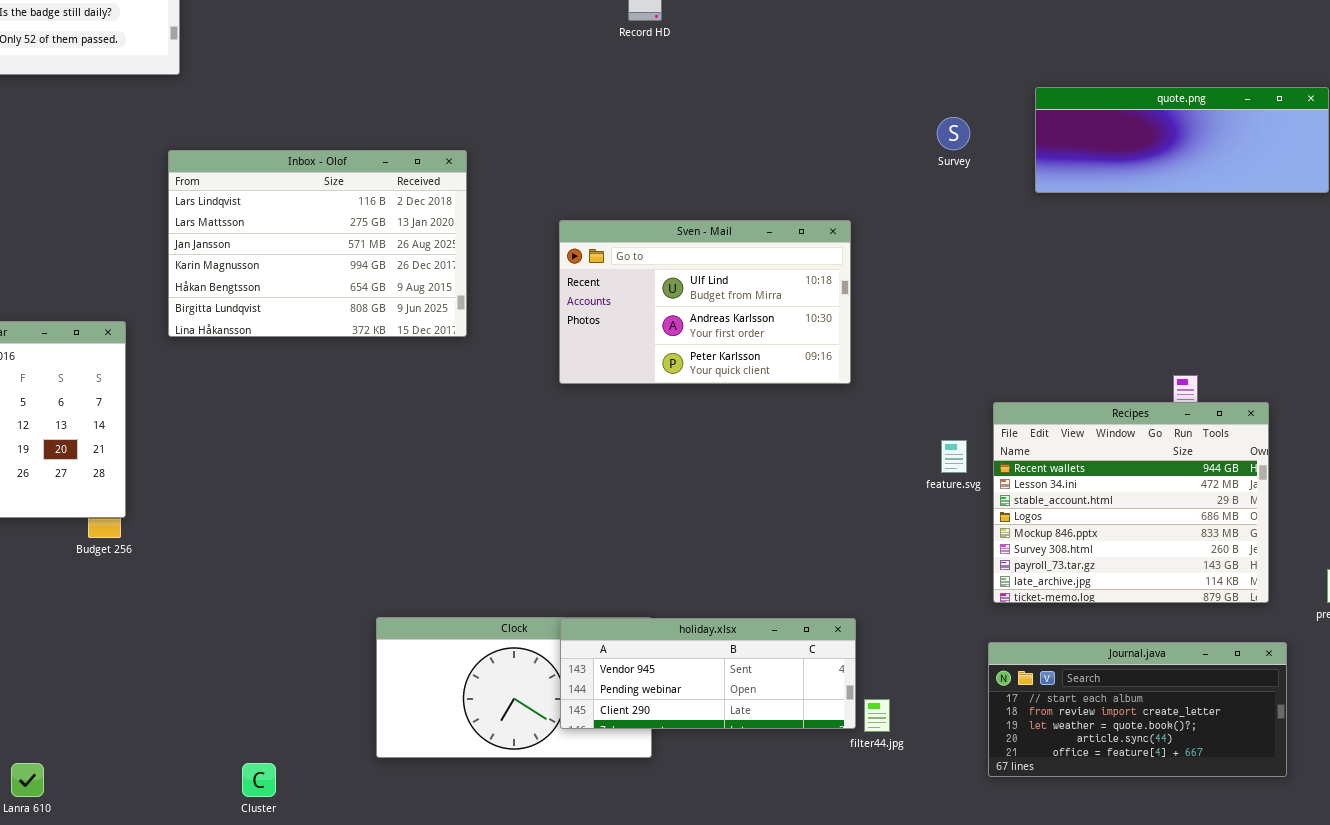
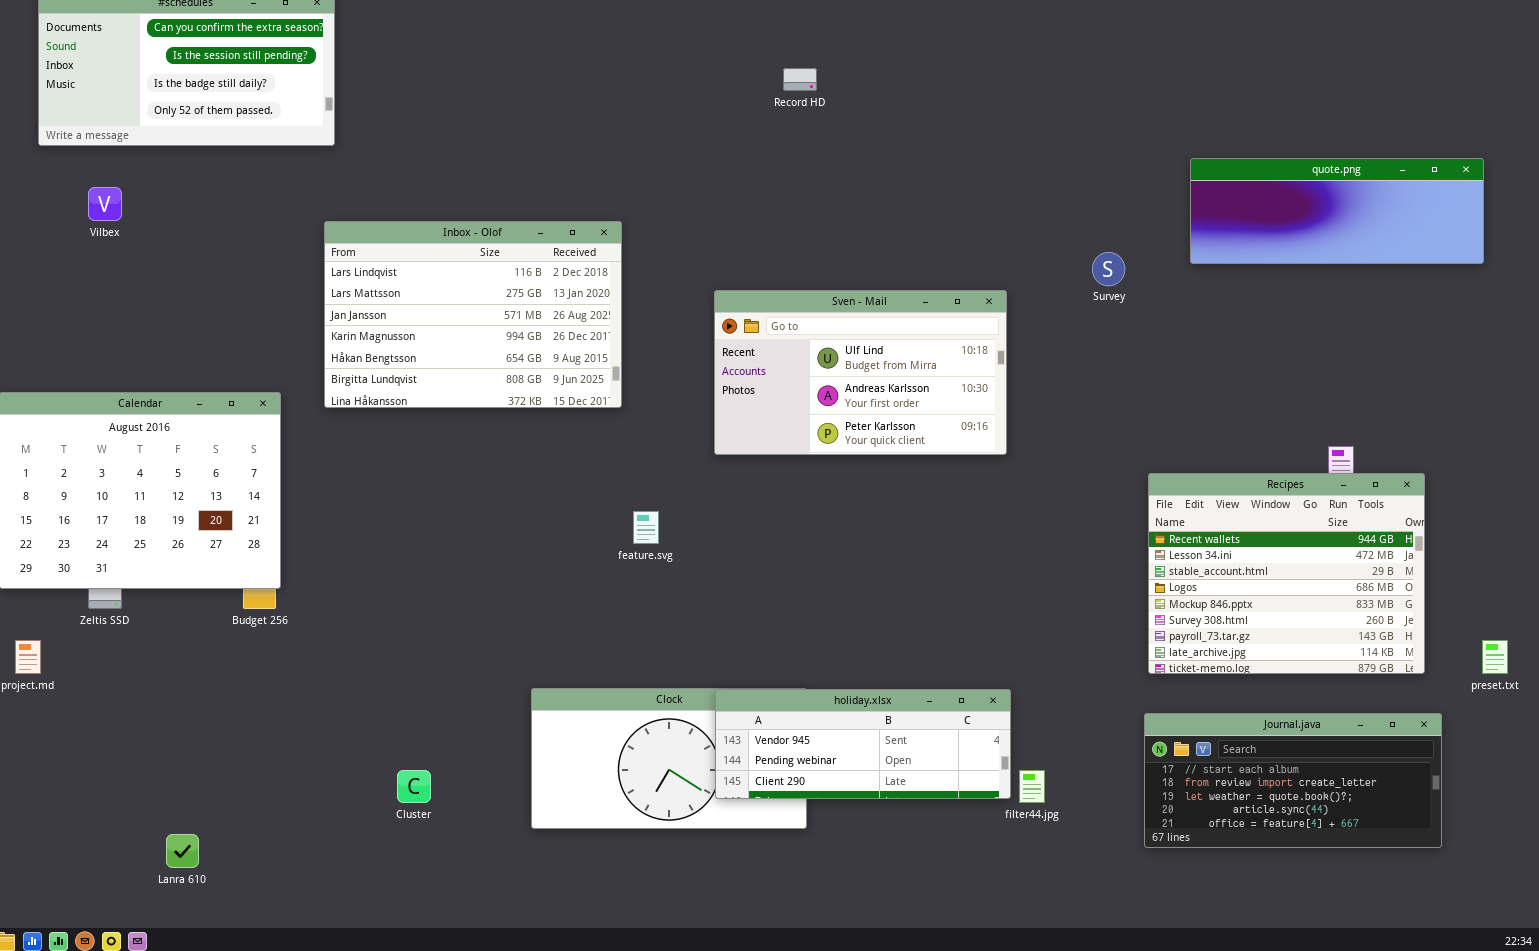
Survey: [937,117,970,150] -> [1092,252,1125,286], moved
feature.svg: [941,440,967,473] -> [633,511,659,544], moved
Cluster: [242,763,276,797] -> [397,770,431,803], moved

